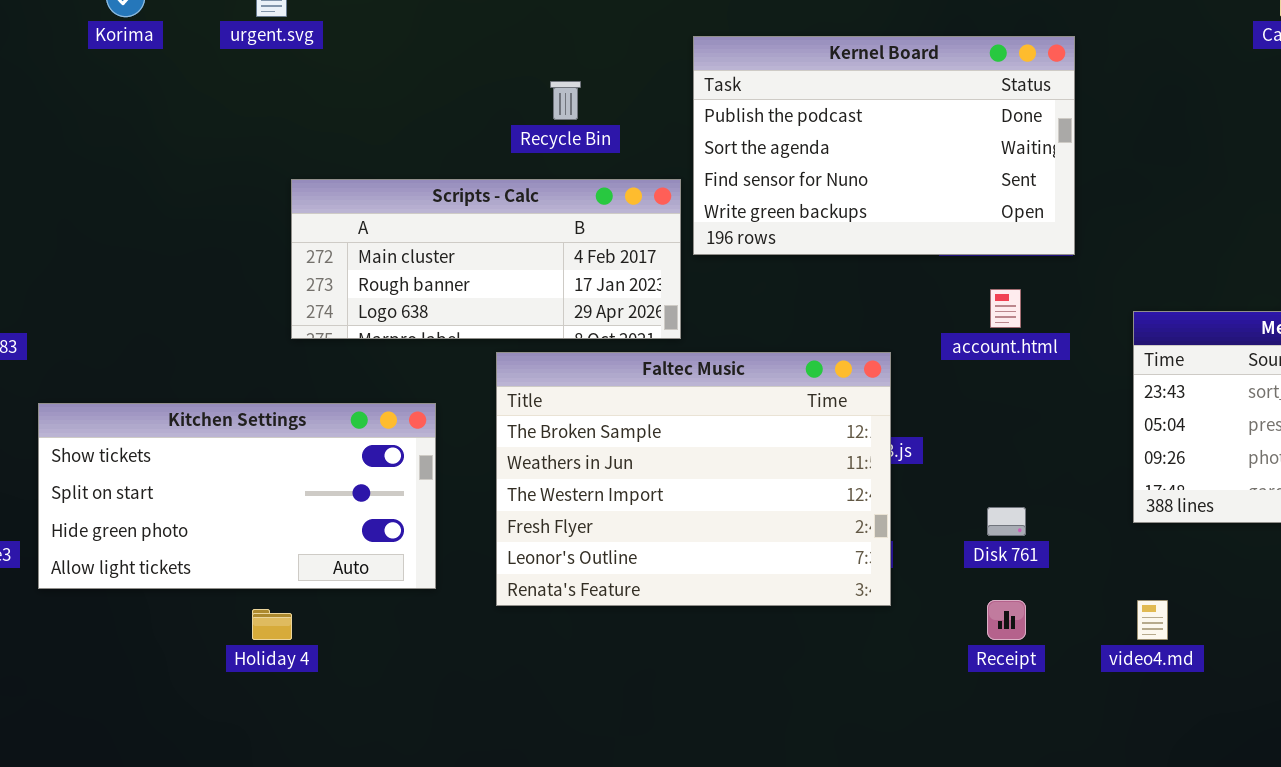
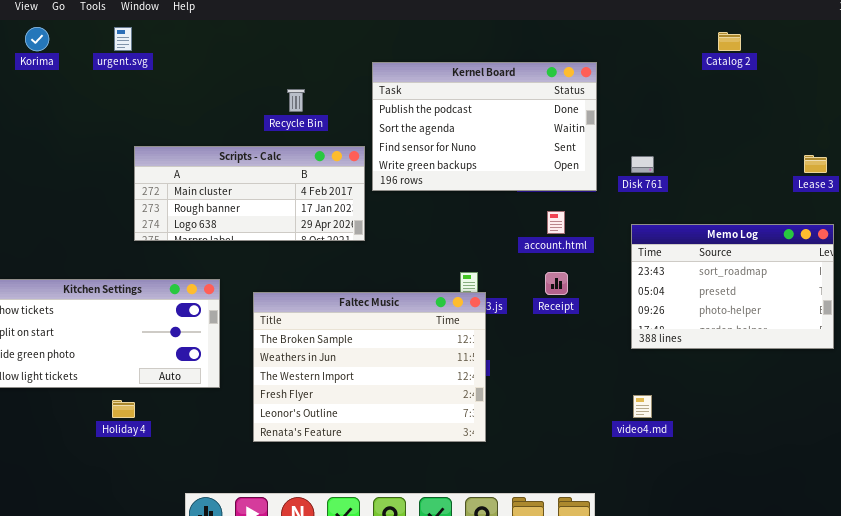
Faltec Music: [496,352,891,606] -> [253,292,486,442], moved
Disk 761: [987,507,1026,536] -> [631,156,654,173], moved
Receipt: [987,600,1026,640] -> [545,272,568,295], moved

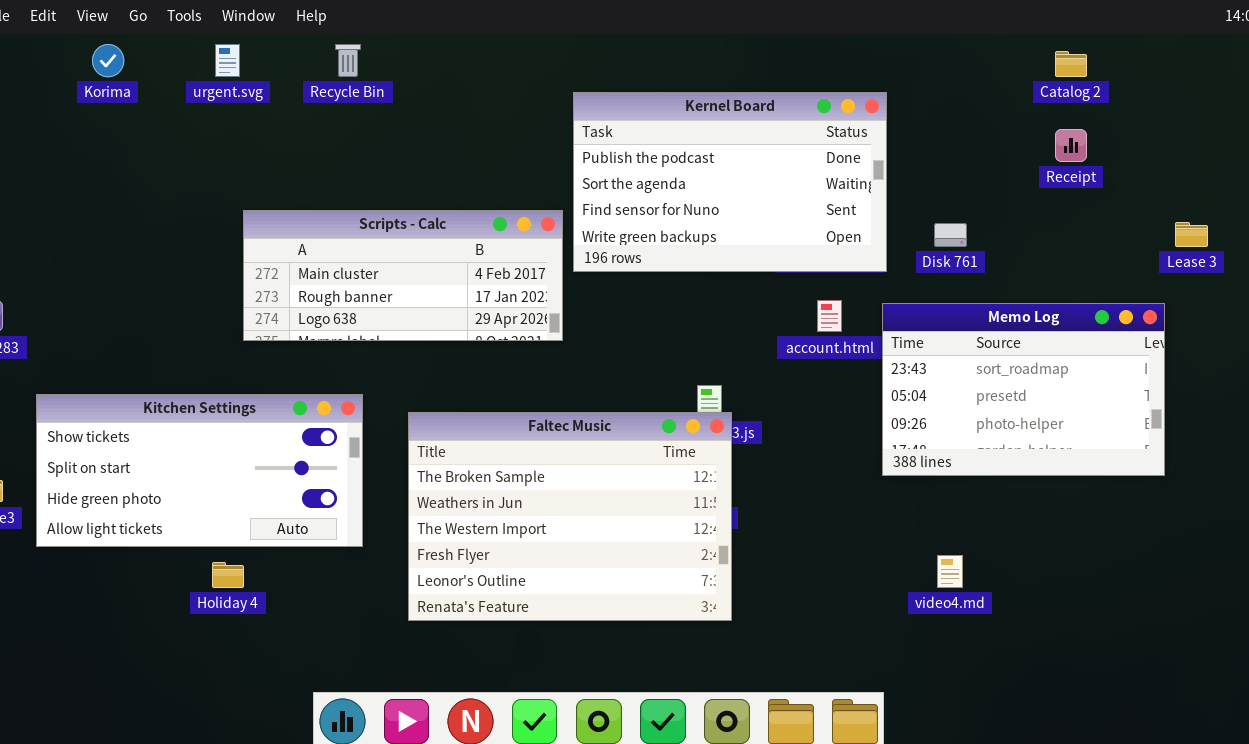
Recycle Bin: [287,89,305,112] -> [335,44,361,77], moved
Memo Log: [631,224,834,349] -> [882,303,1165,476], moved
Receipt: [545,272,568,295] -> [1055,129,1087,162], moved

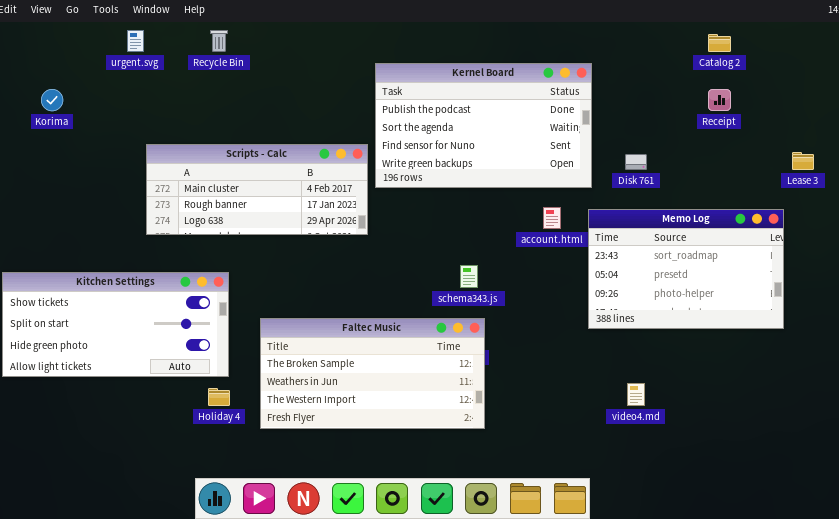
Korima: [92,44,124,77] -> [41,89,63,111], moved
Faltec Music: [408,412,732,621] -> [260,318,485,429], resized
Holiday 4: [212,562,244,588] -> [208,388,230,406], moved

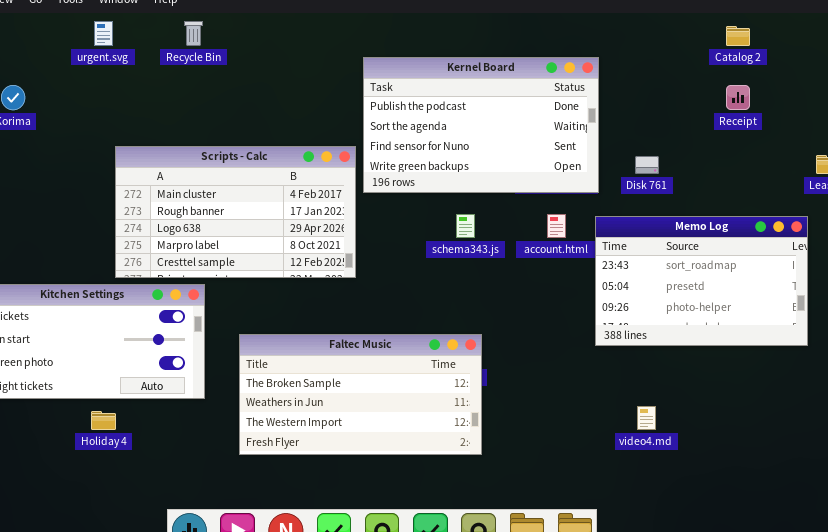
Scripts - Calc: [146,144,368,235] -> [115,146,356,278], resized
schema343.js: [460,265,478,288] -> [456,214,475,238], moved
Holiday 4: [208,388,230,406] -> [91,411,116,430], moved

